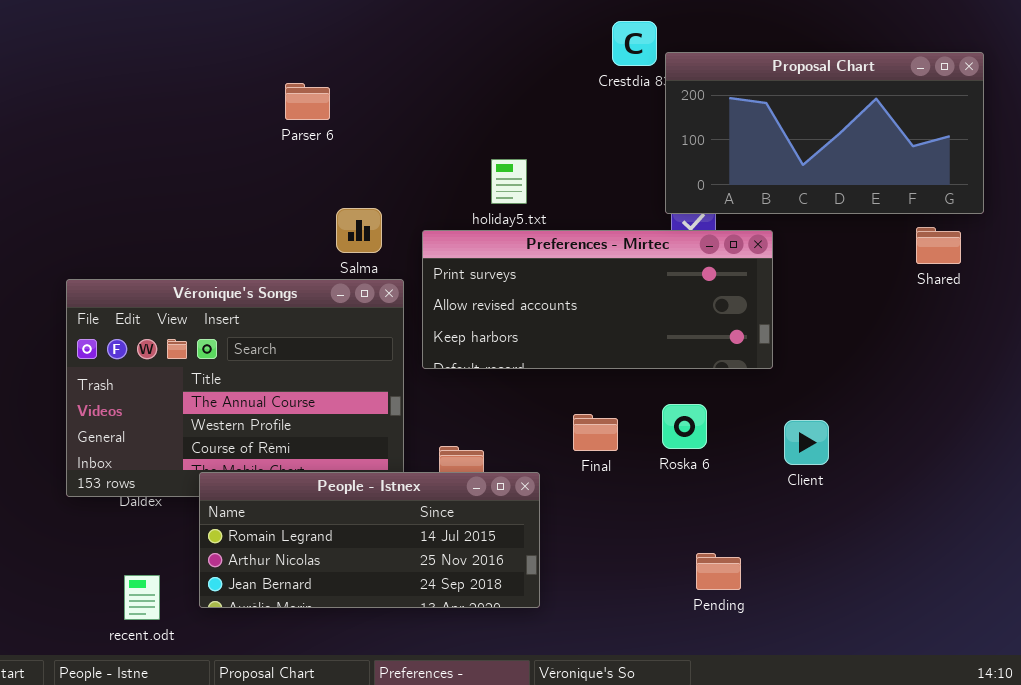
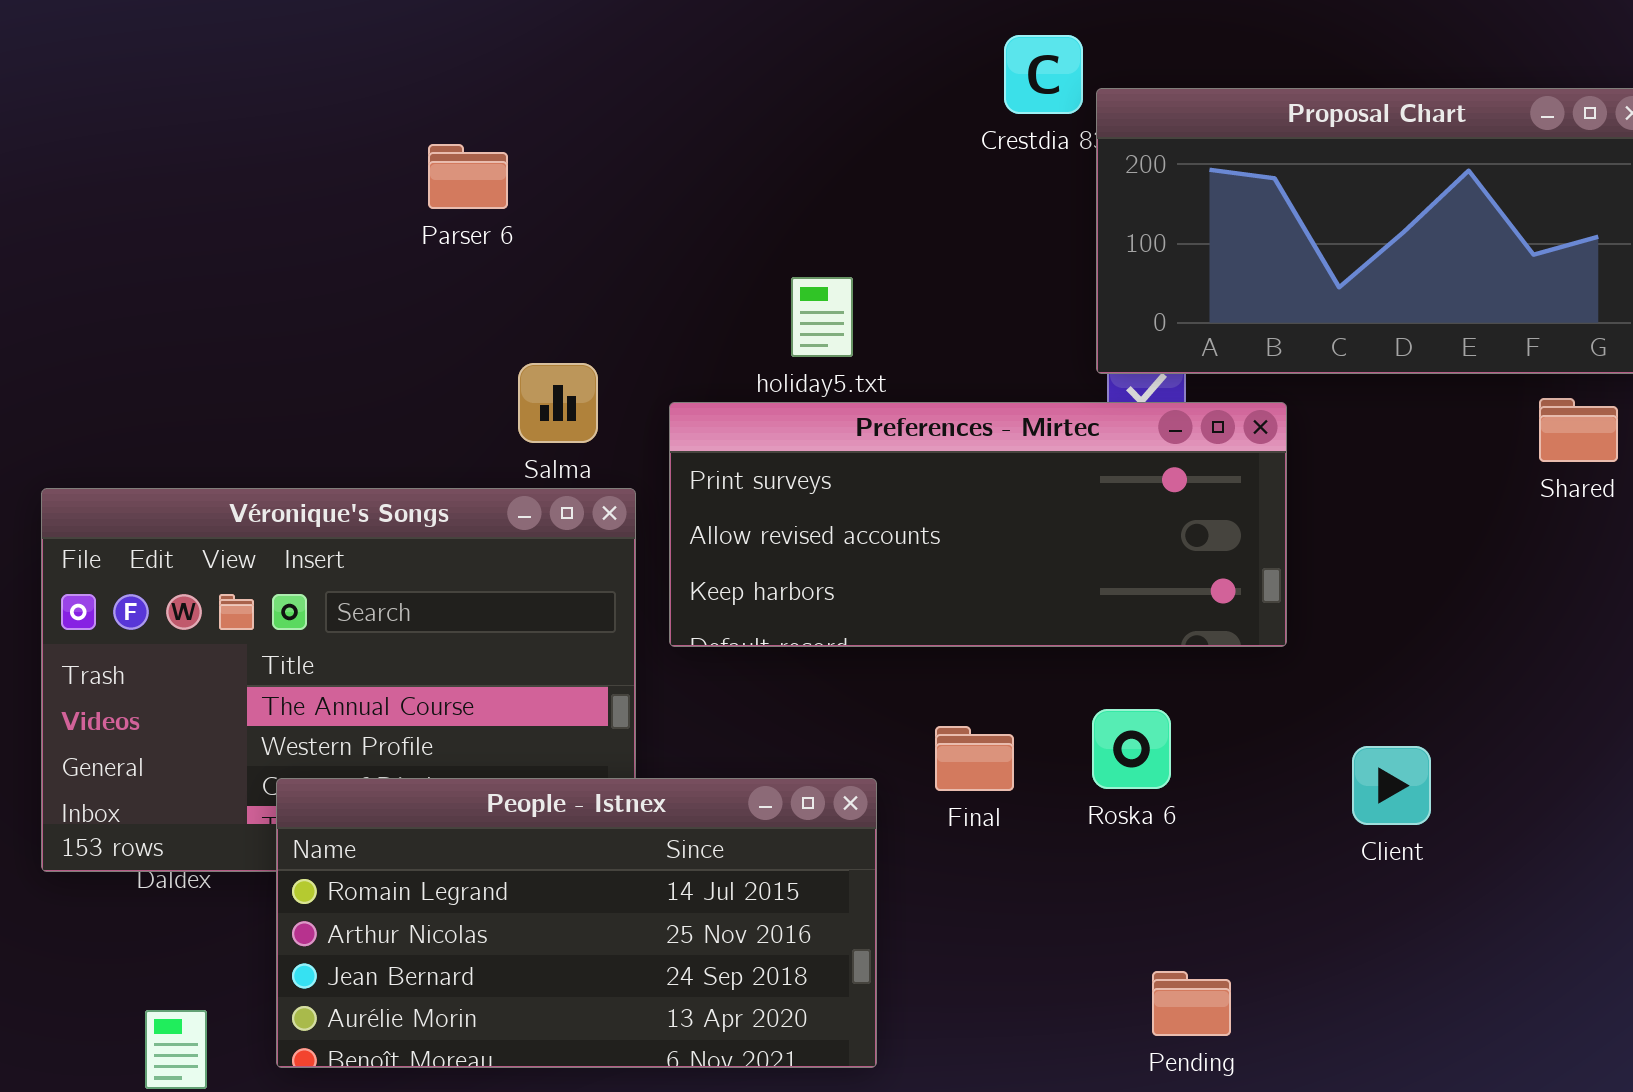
Client: [784,420,829,465] -> [1352,746,1431,825], moved
People - Istnex: [199,472,540,608] -> [276,778,877,1068], resized

